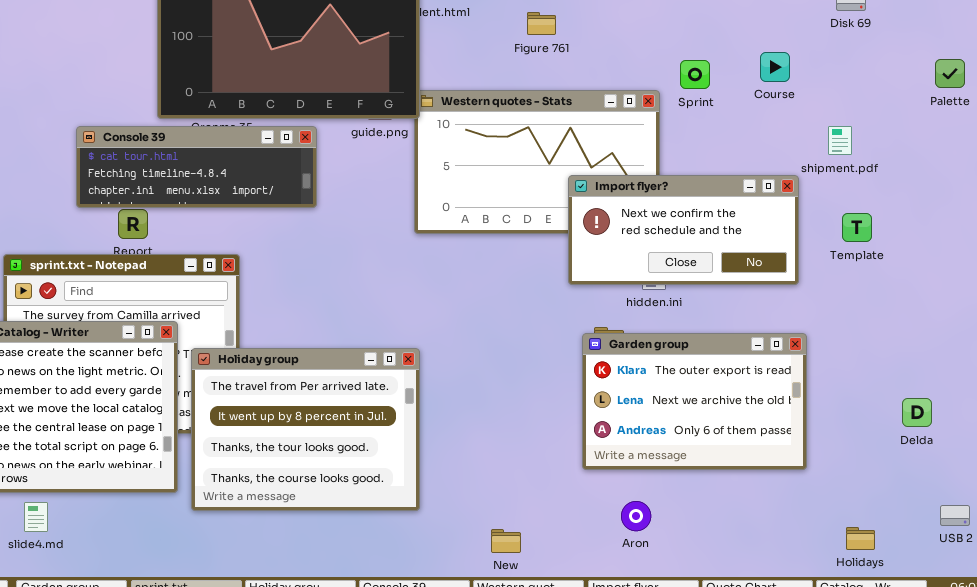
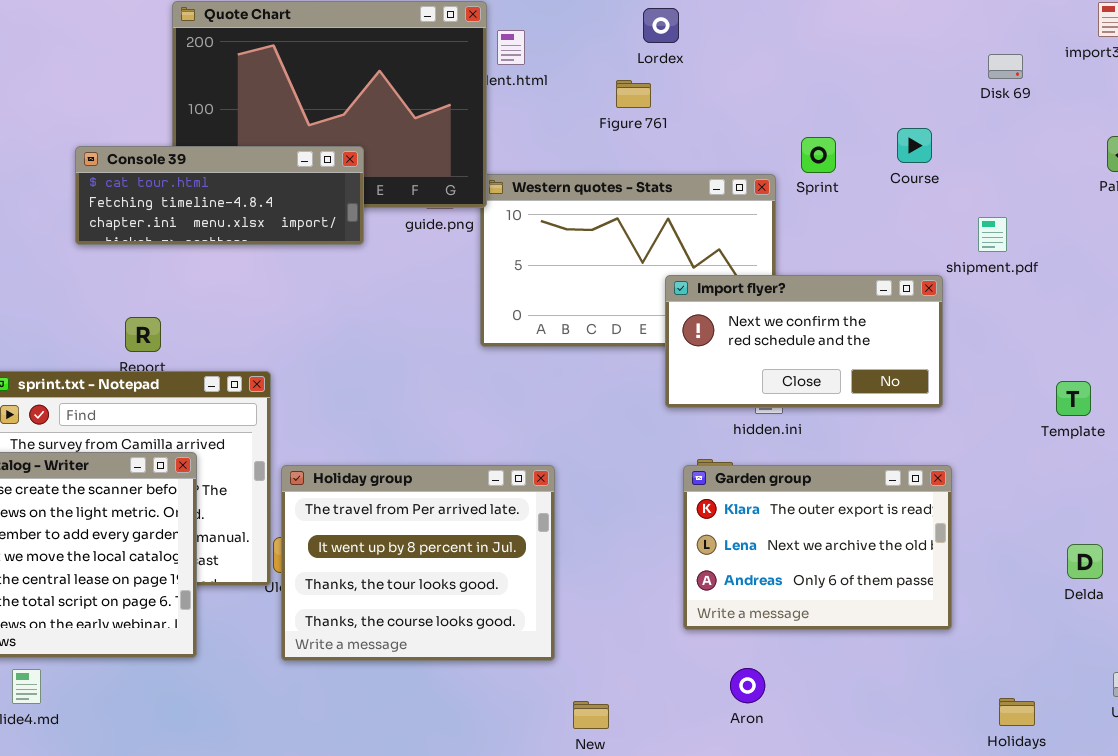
Console 39: [76,126,317,208] -> [75,146,364,245], moved
Template: [842,213,872,242] -> [1056,381,1091,416], moved
Holiday group: [191,348,420,511] -> [281,465,555,661], moved

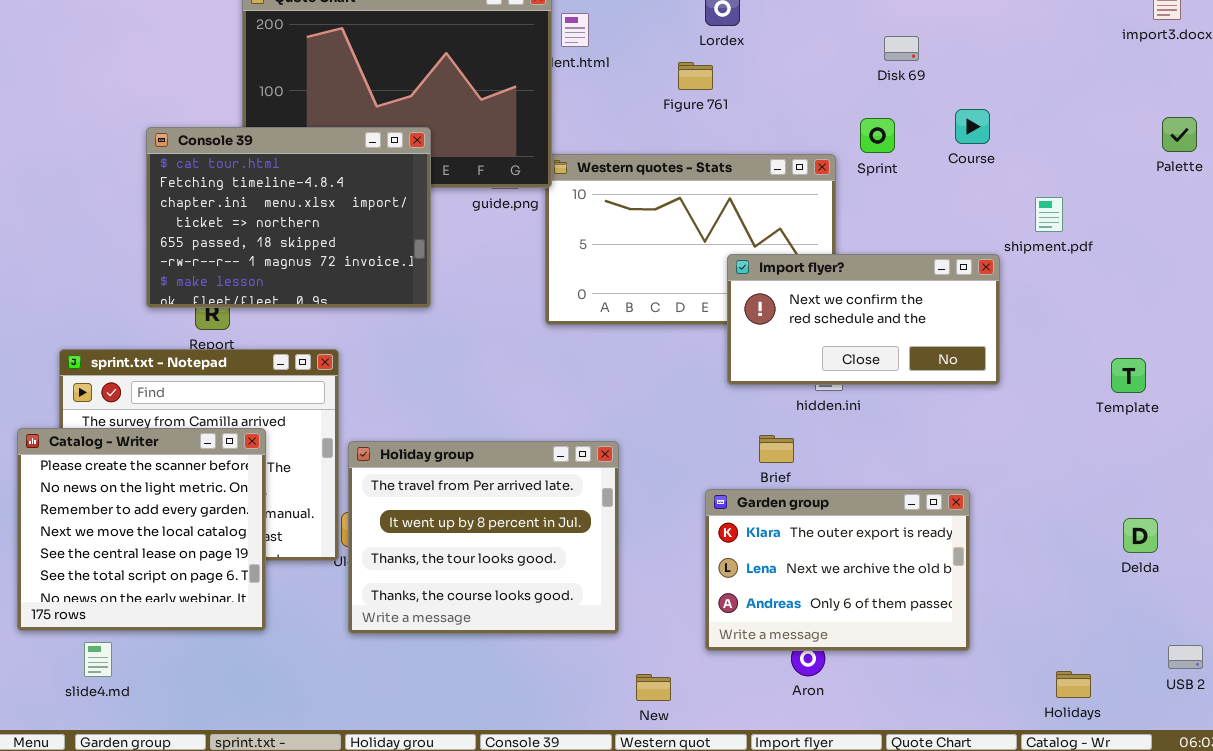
Disk 69: [988,54,1023,79] -> [884,36,919,61], moved
Console 39: [75,146,364,245] -> [146,127,431,308], resized
Garden group: [683,465,952,630] -> [705,489,970,651], moved

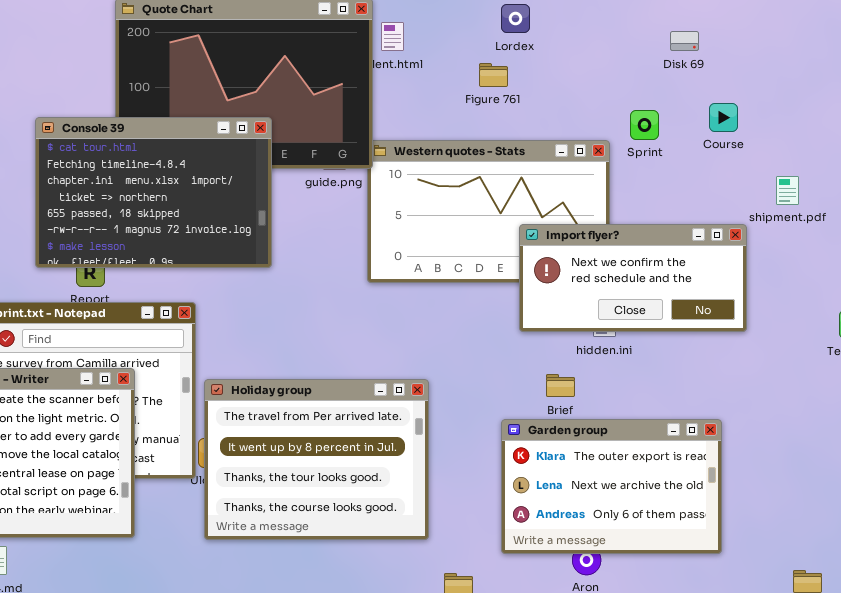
Disk 69: [884,36,919,61] -> [670,31,699,51], moved

